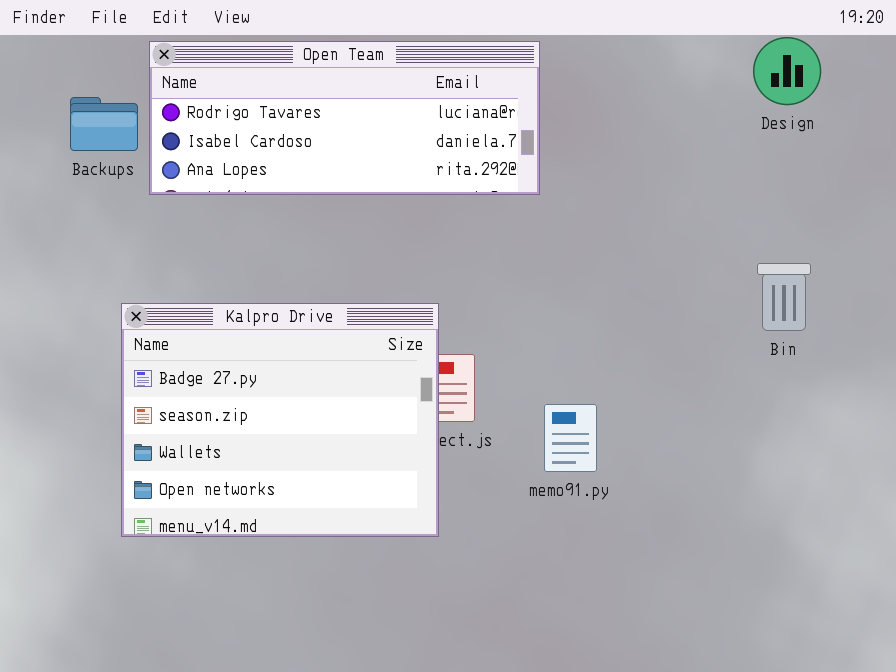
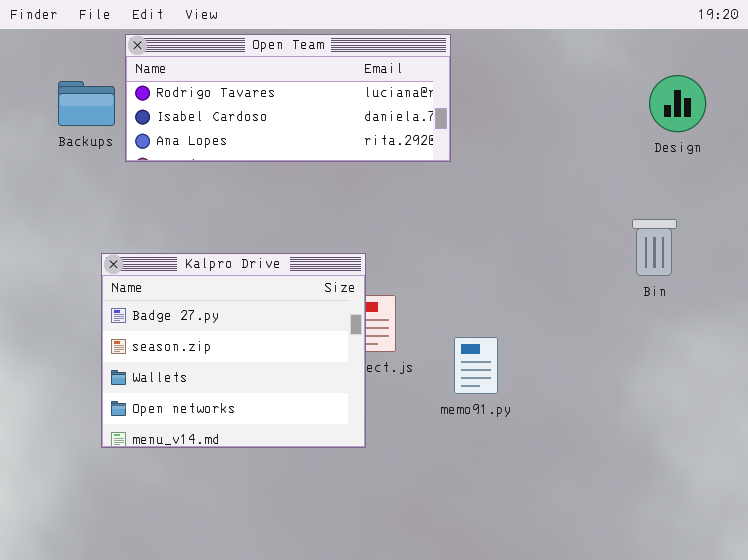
Design: [753,37,821,105] -> [649,75,706,132], moved

